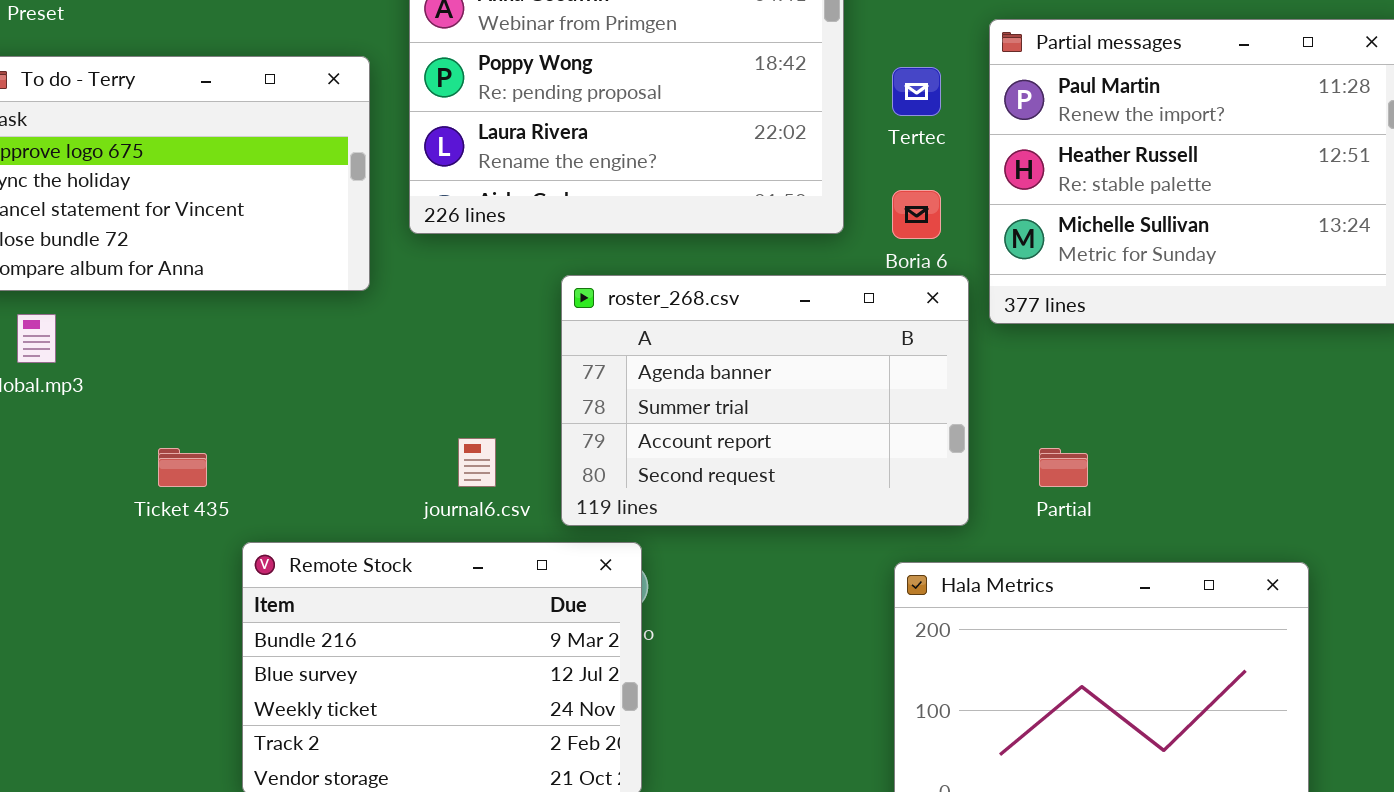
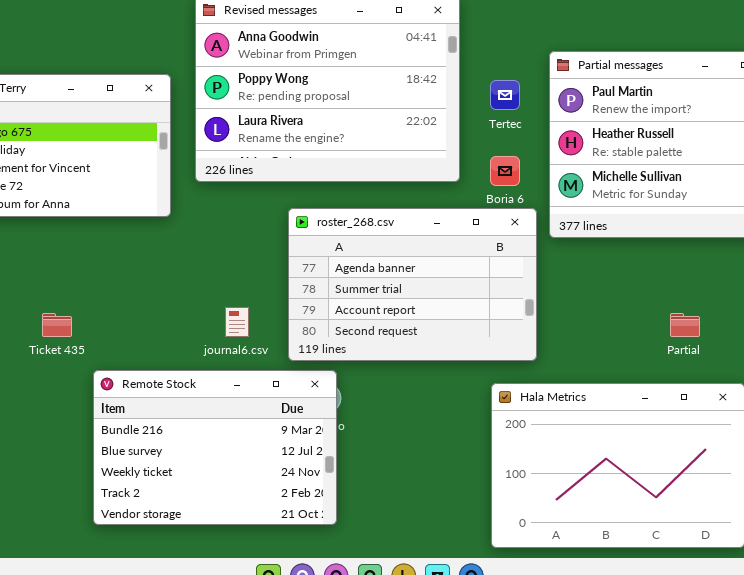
Partial: [1039,448,1088,487] -> [670,313,700,337], moved

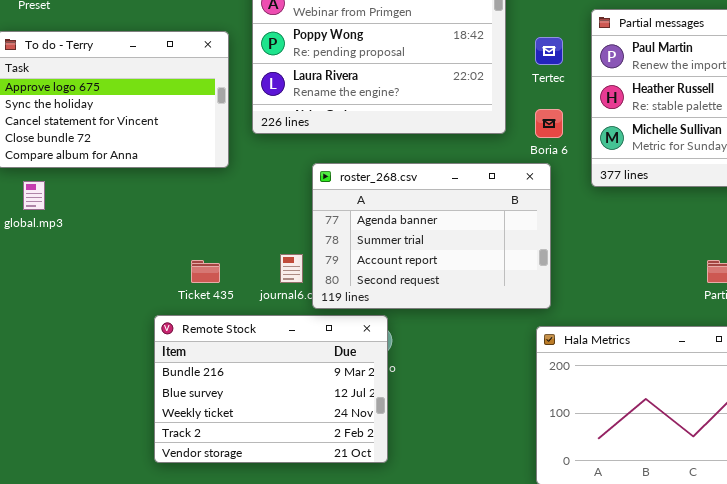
roster_268.csv: [288,208,537,361] -> [312,163,551,309], moved
Ticket 435: [42,313,72,337] -> [191,260,220,283], moved

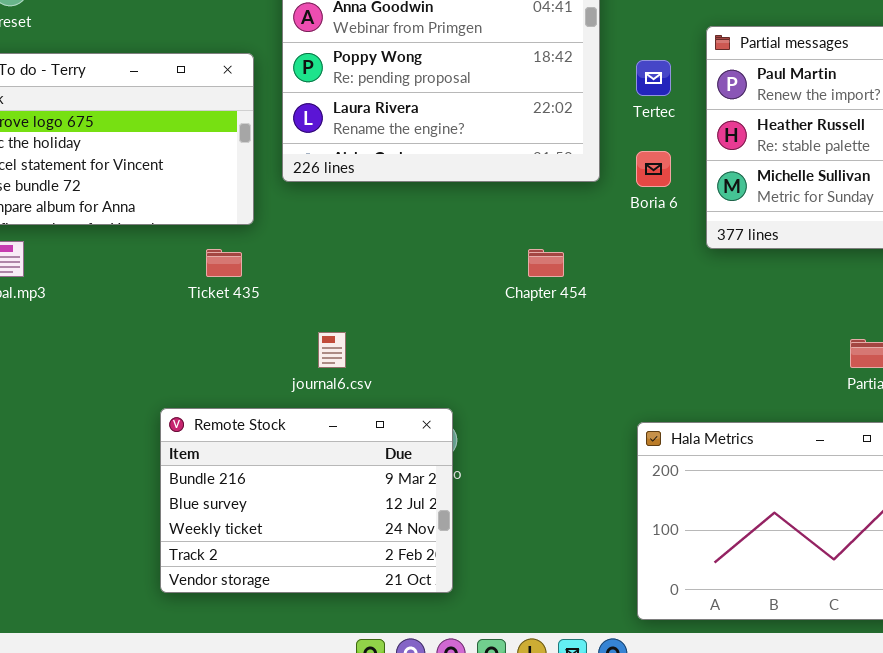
roster_268.csv: [312,163,551,309] -> none, closed
Ticket 435: [191,260,220,283] -> [206,249,242,277], moved

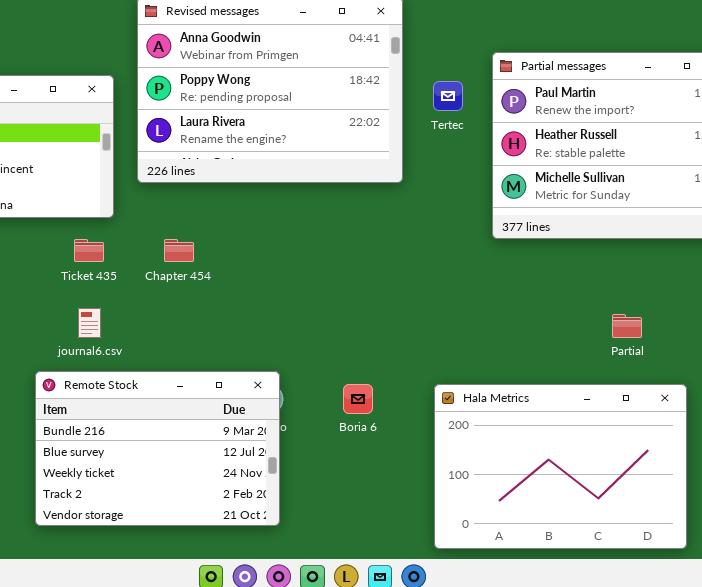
Boria 6: [636,151,671,187] -> [343,384,373,414], moved
Chapter 454: [528,249,564,277] -> [164,239,194,262], moved
journal6.csv: [318,332,346,368] -> [78,308,101,338], moved

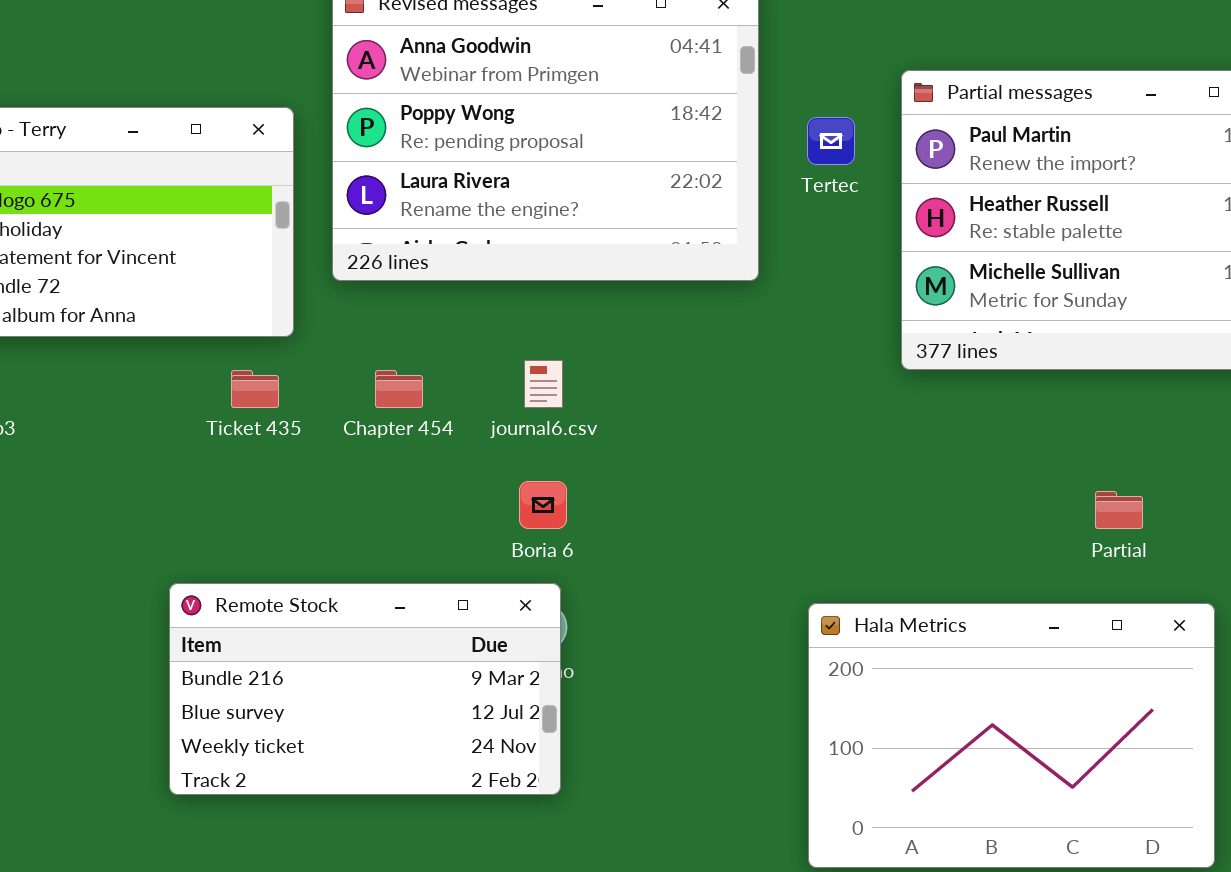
journal6.csv: [78,308,101,338] -> [524,360,563,408], moved
Remote Stock: [35,371,280,526] -> [169,583,561,795], resized
Boria 6: [343,384,373,414] -> [519,481,567,529], moved

